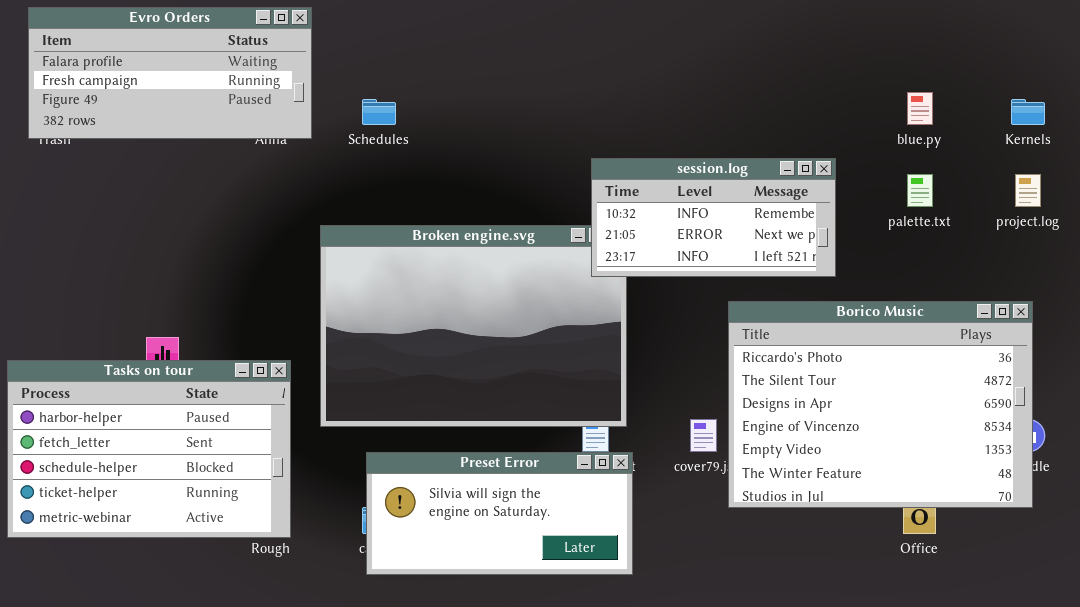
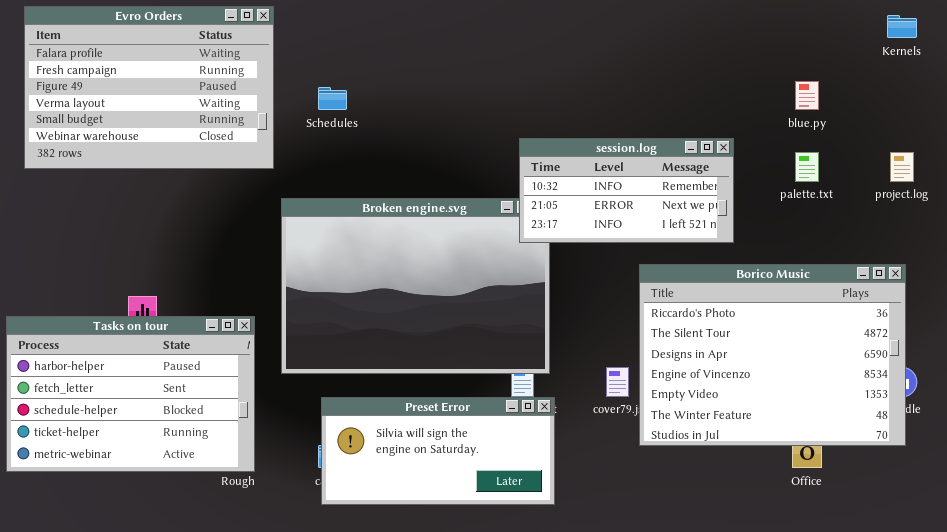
Evro Orders: [28,7,312,139] -> [24,6,274,169], resized
Kernels: [1011,99,1045,125] -> [887,15,917,38], moved

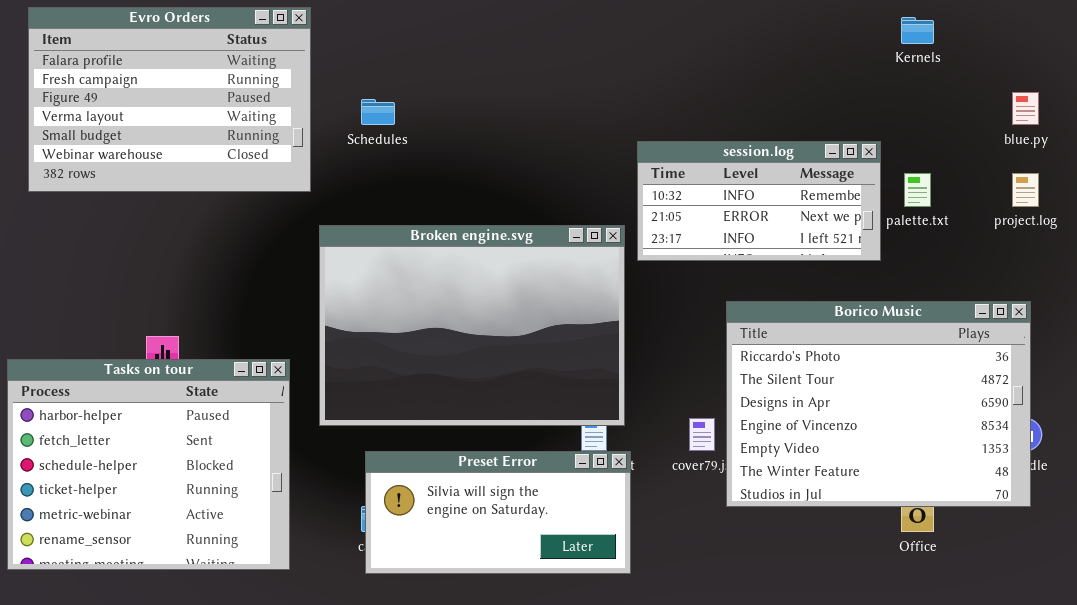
Kernels: [887,15,917,38] -> [901,17,934,44], moved
blue.py: [795,81,819,110] -> [1012,92,1039,125], moved
session.log: [519,138,734,243] -> [637,141,881,261], moved
Tasks on tour: [6,316,255,472] -> [7,359,290,570], resized

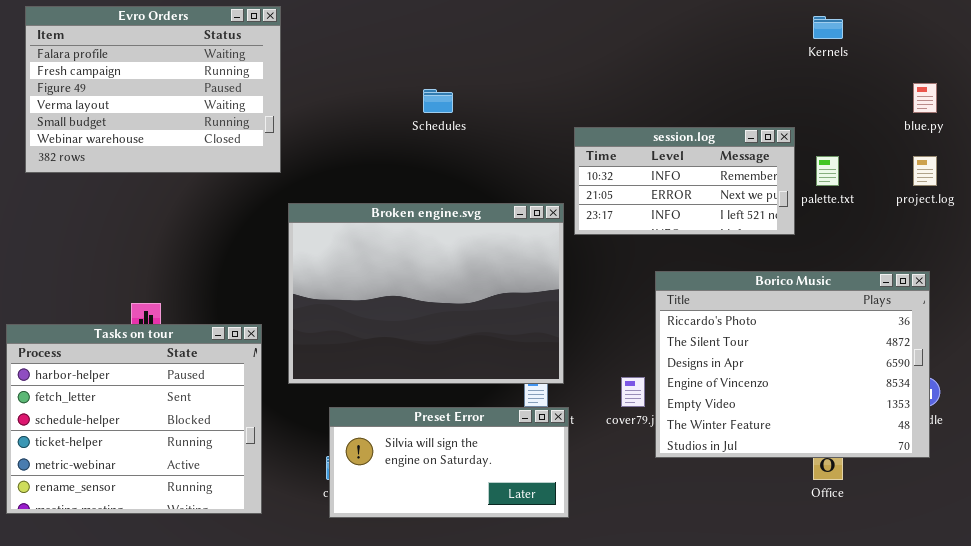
Schedules: [361,99,395,125] -> [423,89,453,113], moved

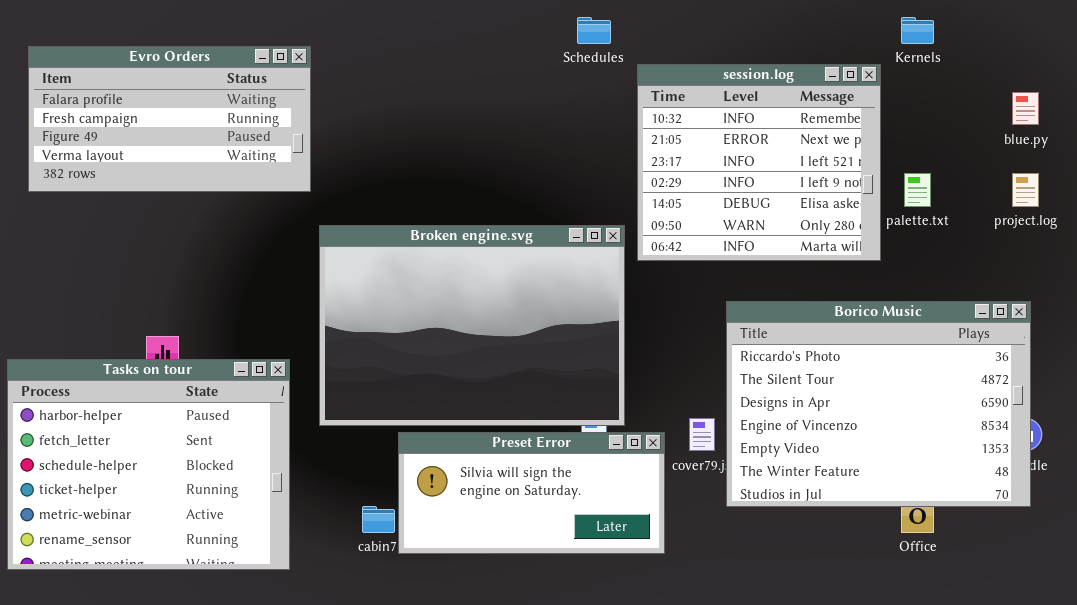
Evro Orders: [25,6,281,173] -> [28,46,311,192], resized
Schedules: [423,89,453,113] -> [577,17,611,44], moved
session.log: [574,127,795,235] -> [637,64,881,261], resized
Preset Error: [329,407,569,518] -> [398,432,665,554], moved

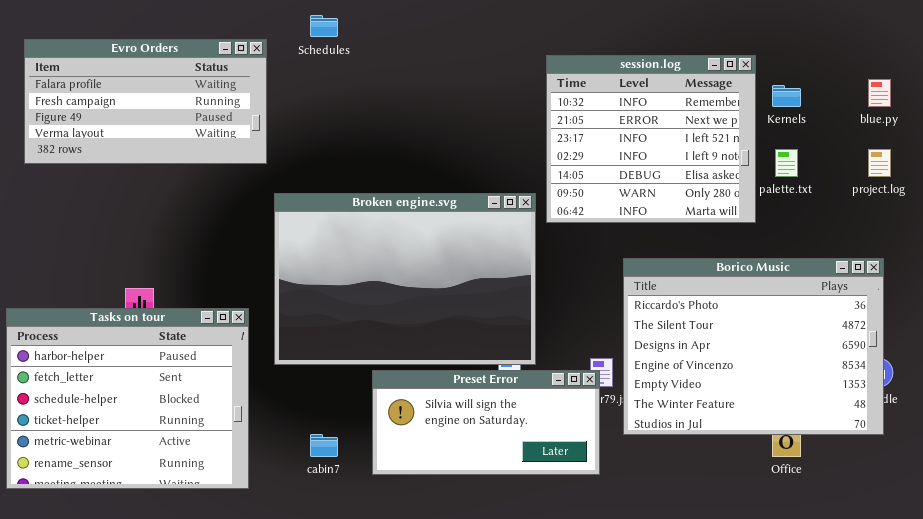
Schedules: [577,17,611,44] -> [310,15,338,37], moved
Kernels: [901,17,934,44] -> [772,85,801,107], moved
Preset Error: [398,432,665,554] -> [372,370,600,475], moved

